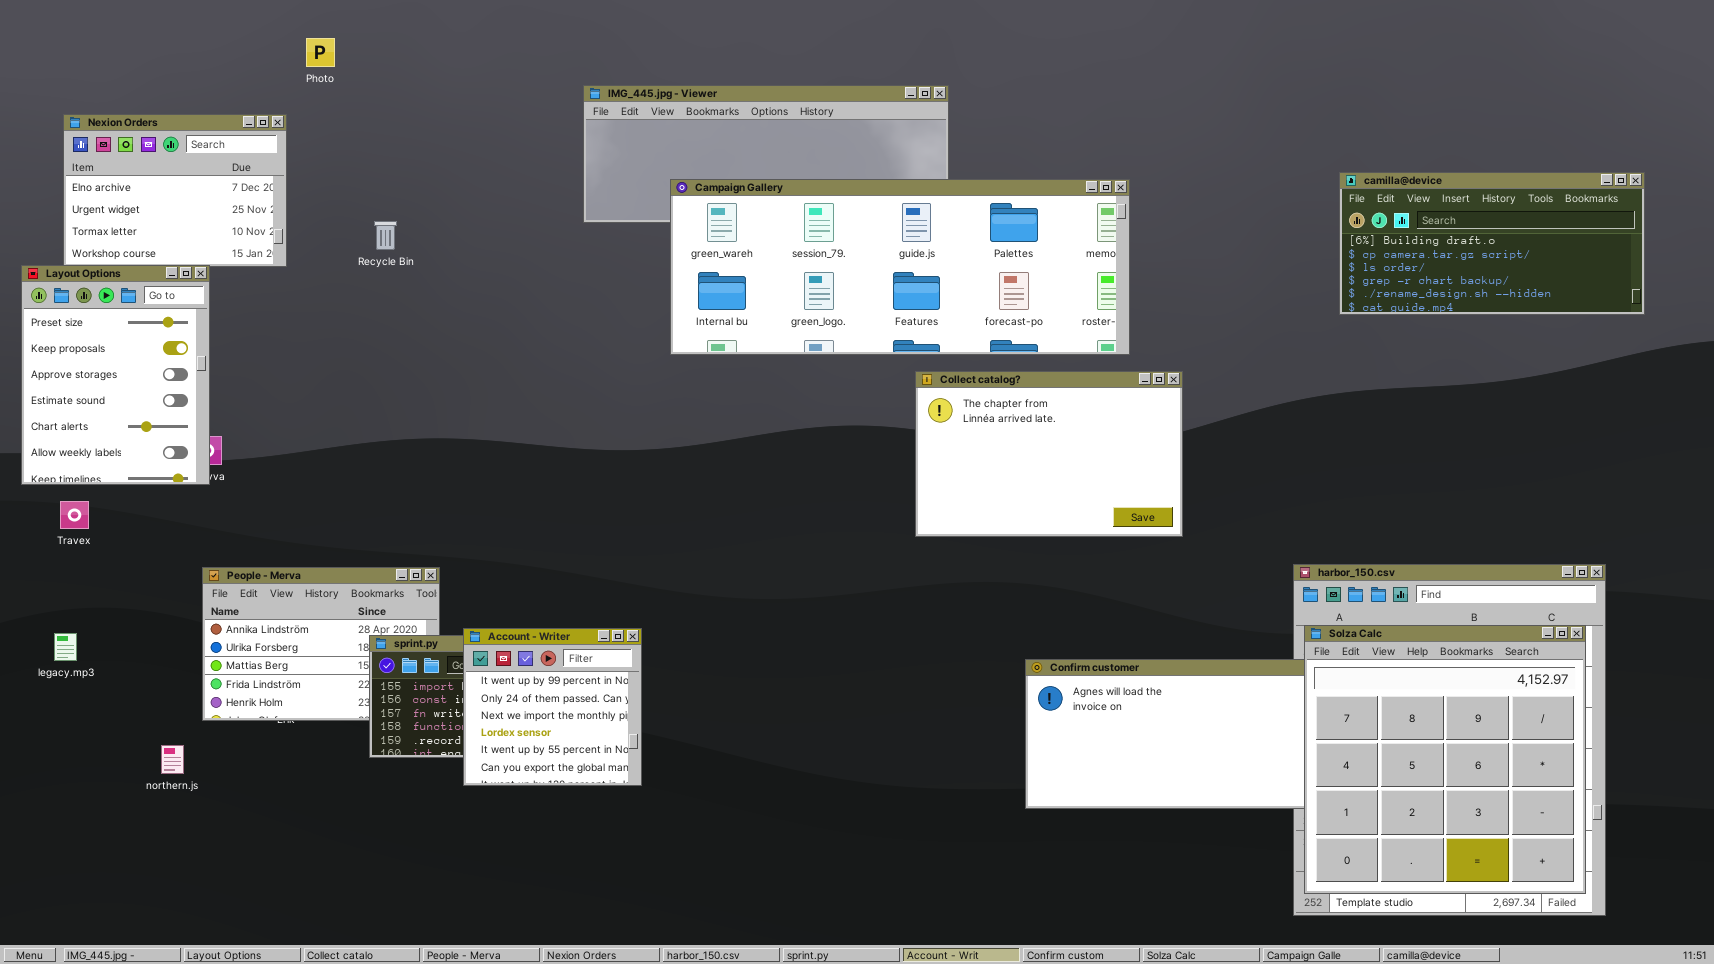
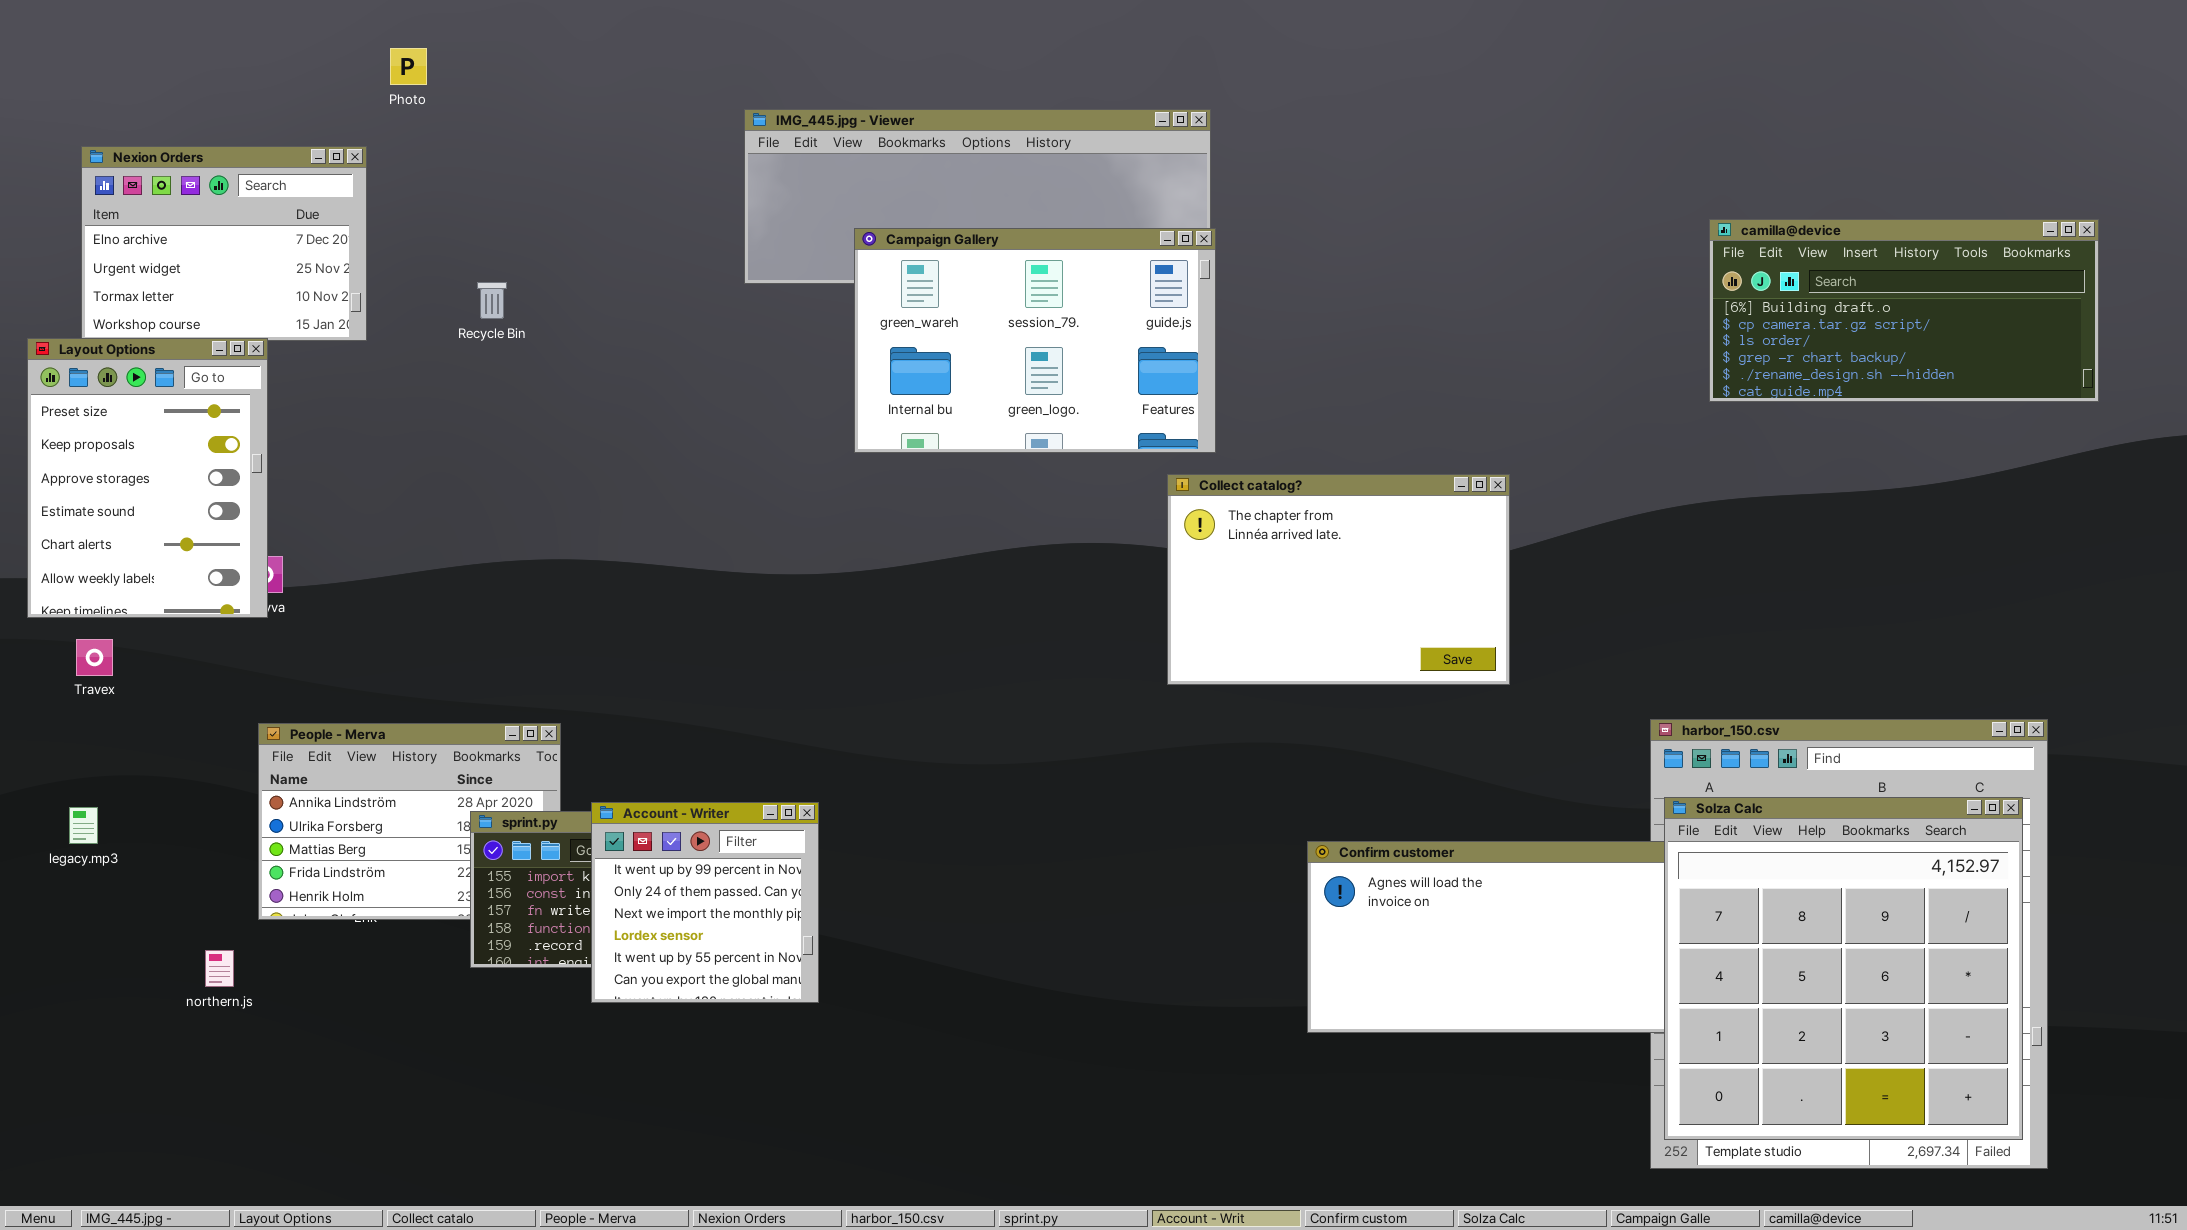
Campaign Gallery: [670,179,1130,355] -> [854,228,1216,453], resized

